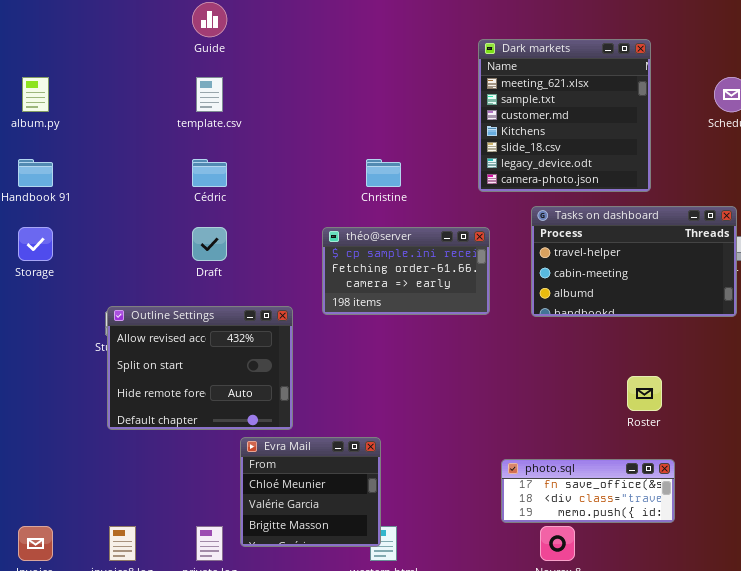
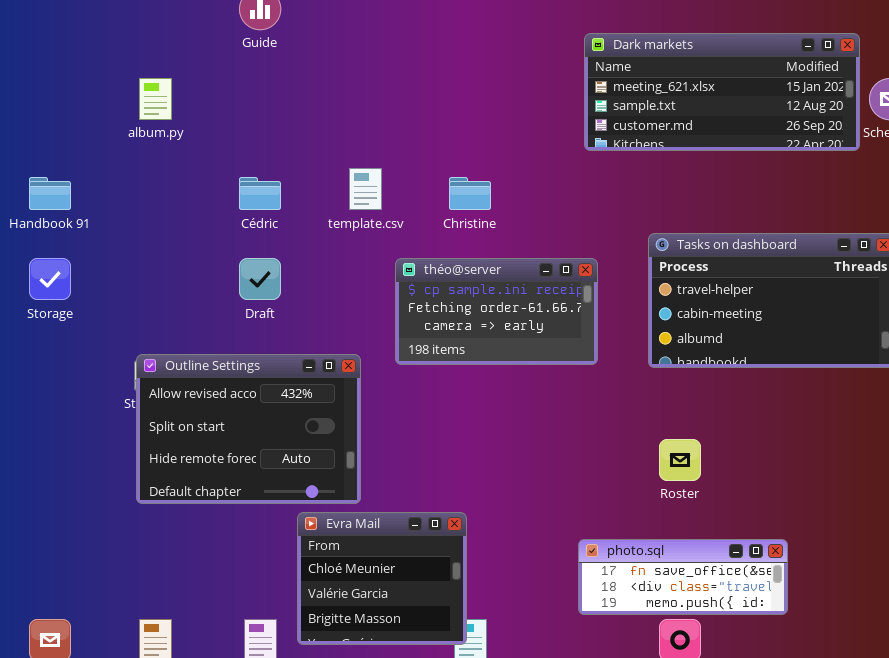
Dark markets: [478,39,651,192] -> [584,33,860,151], resized
album.py: [22,77,49,112] -> [139,78,172,120], moved
template.csv: [196,77,223,112] -> [349,168,382,210], moved
Roster: [627,376,662,411] -> [659,439,701,481], moved
photo.sql: [501,459,675,523] -> [578,539,788,615], moved

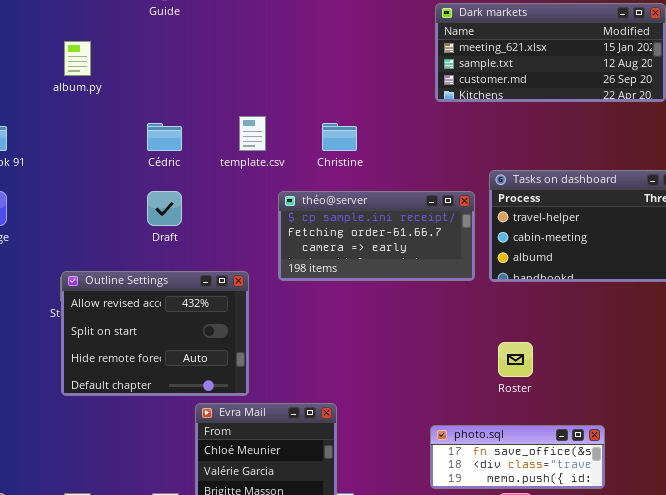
théo@server: [395,258,598,365] -> [278,191,475,281], resized

